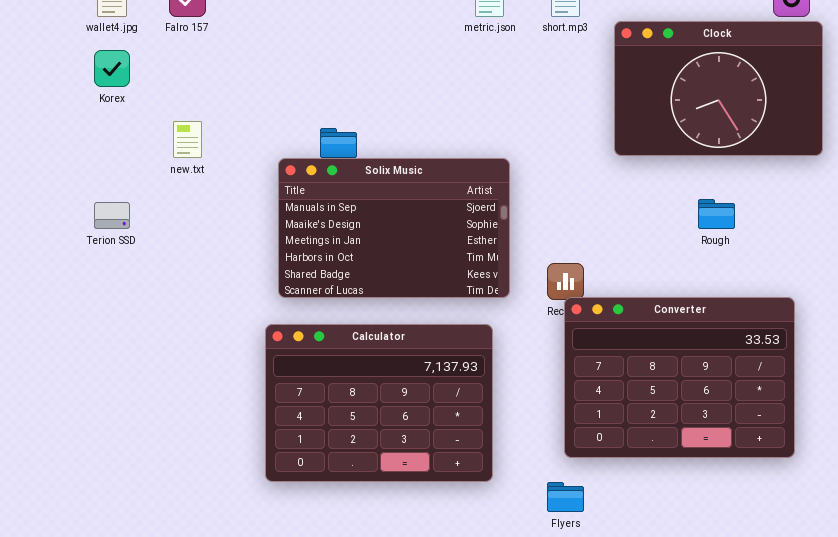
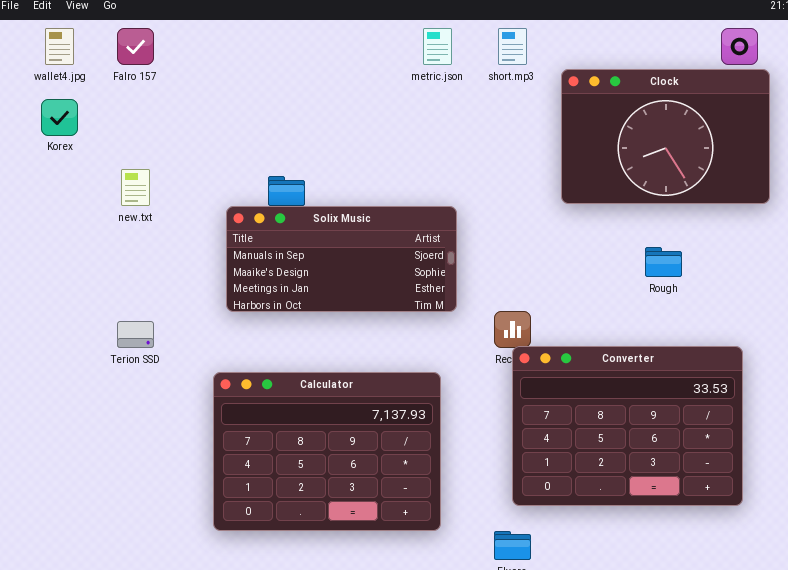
Solix Music: [278,158,510,298] -> [226,206,457,312], resized
Terion SSD: [94,202,130,229] -> [117,321,154,348], moved

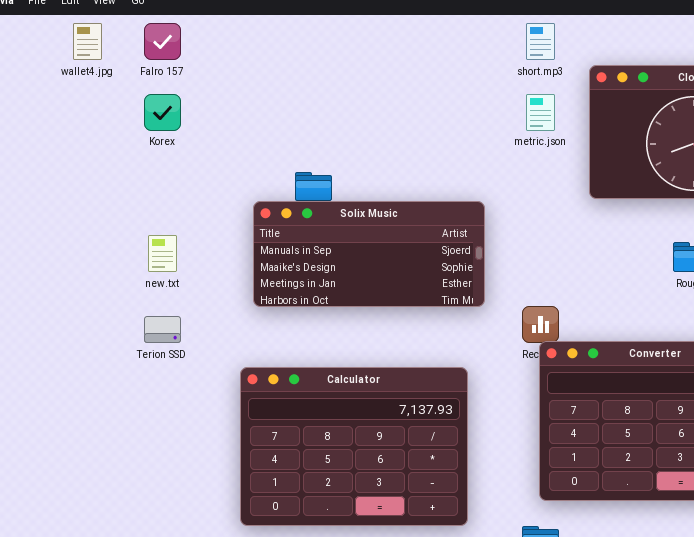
metric.json: [423,28,452,65] -> [526,94,555,131], moved
Korex: [41,99,78,136] -> [144,94,181,131], moved
new.txt: [121,169,150,206] -> [148,235,177,272], moved

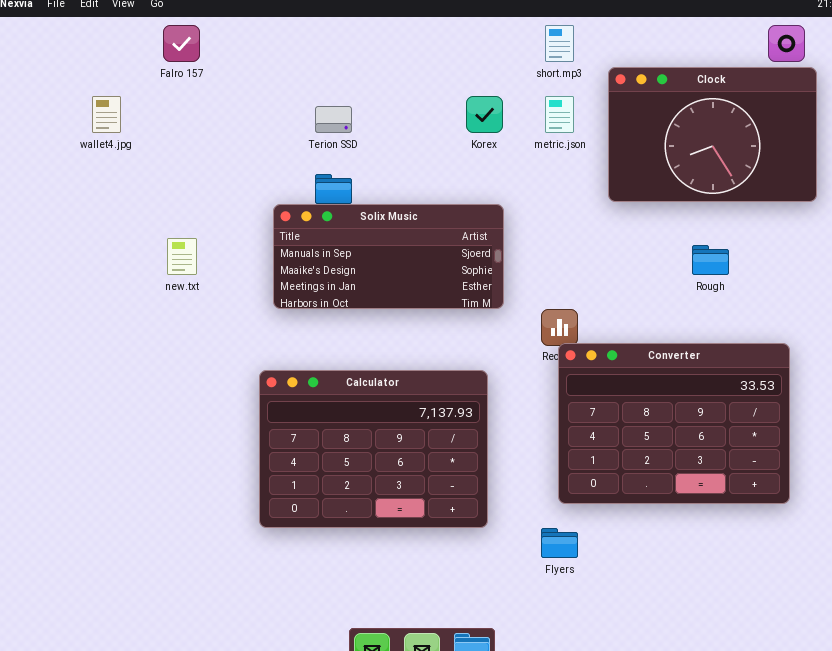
wallet4.jpg: [73,23,102,60] -> [92,96,121,133], moved
Korex: [144,94,181,131] -> [466,96,503,133], moved
Terion SSD: [144,316,181,343] -> [315,106,352,133], moved

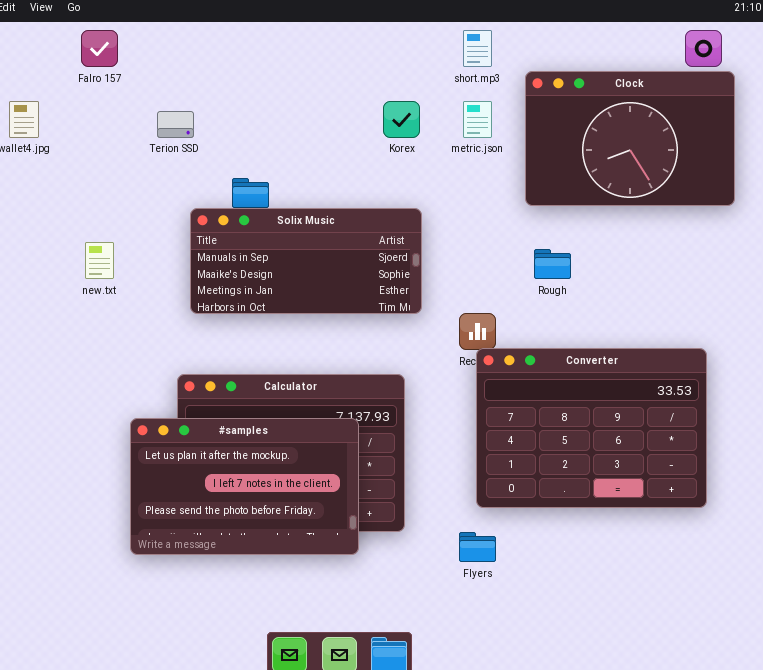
Terion SSD: [315,106,352,133] -> [157,111,194,138], moved
Rough: [692,245,729,275] -> [534,249,571,279], moved
#samples: none -> [130,418,359,555], opened

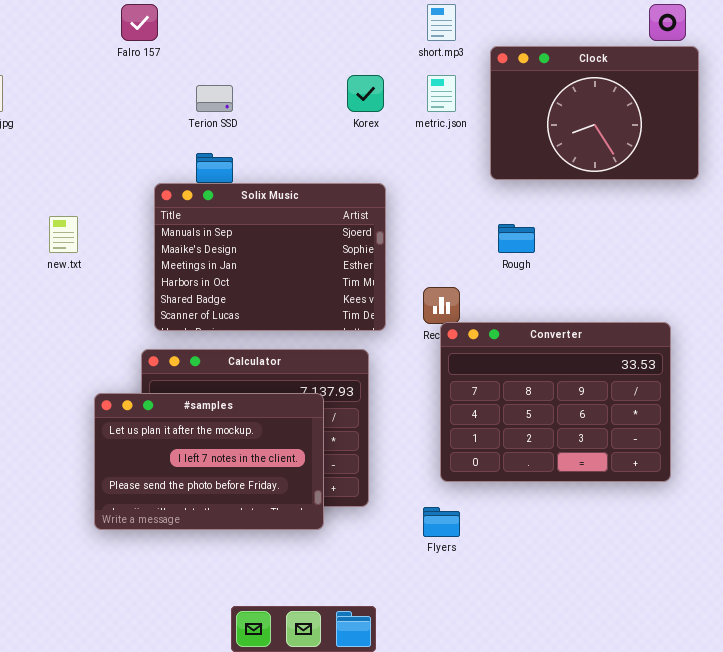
Falro 157: [81,30,118,67] -> [121,4,158,41], moved
Terion SSD: [157,111,194,138] -> [196,85,233,112], moved
Solix Music: [190,208,422,314] -> [154,183,386,331], resized

